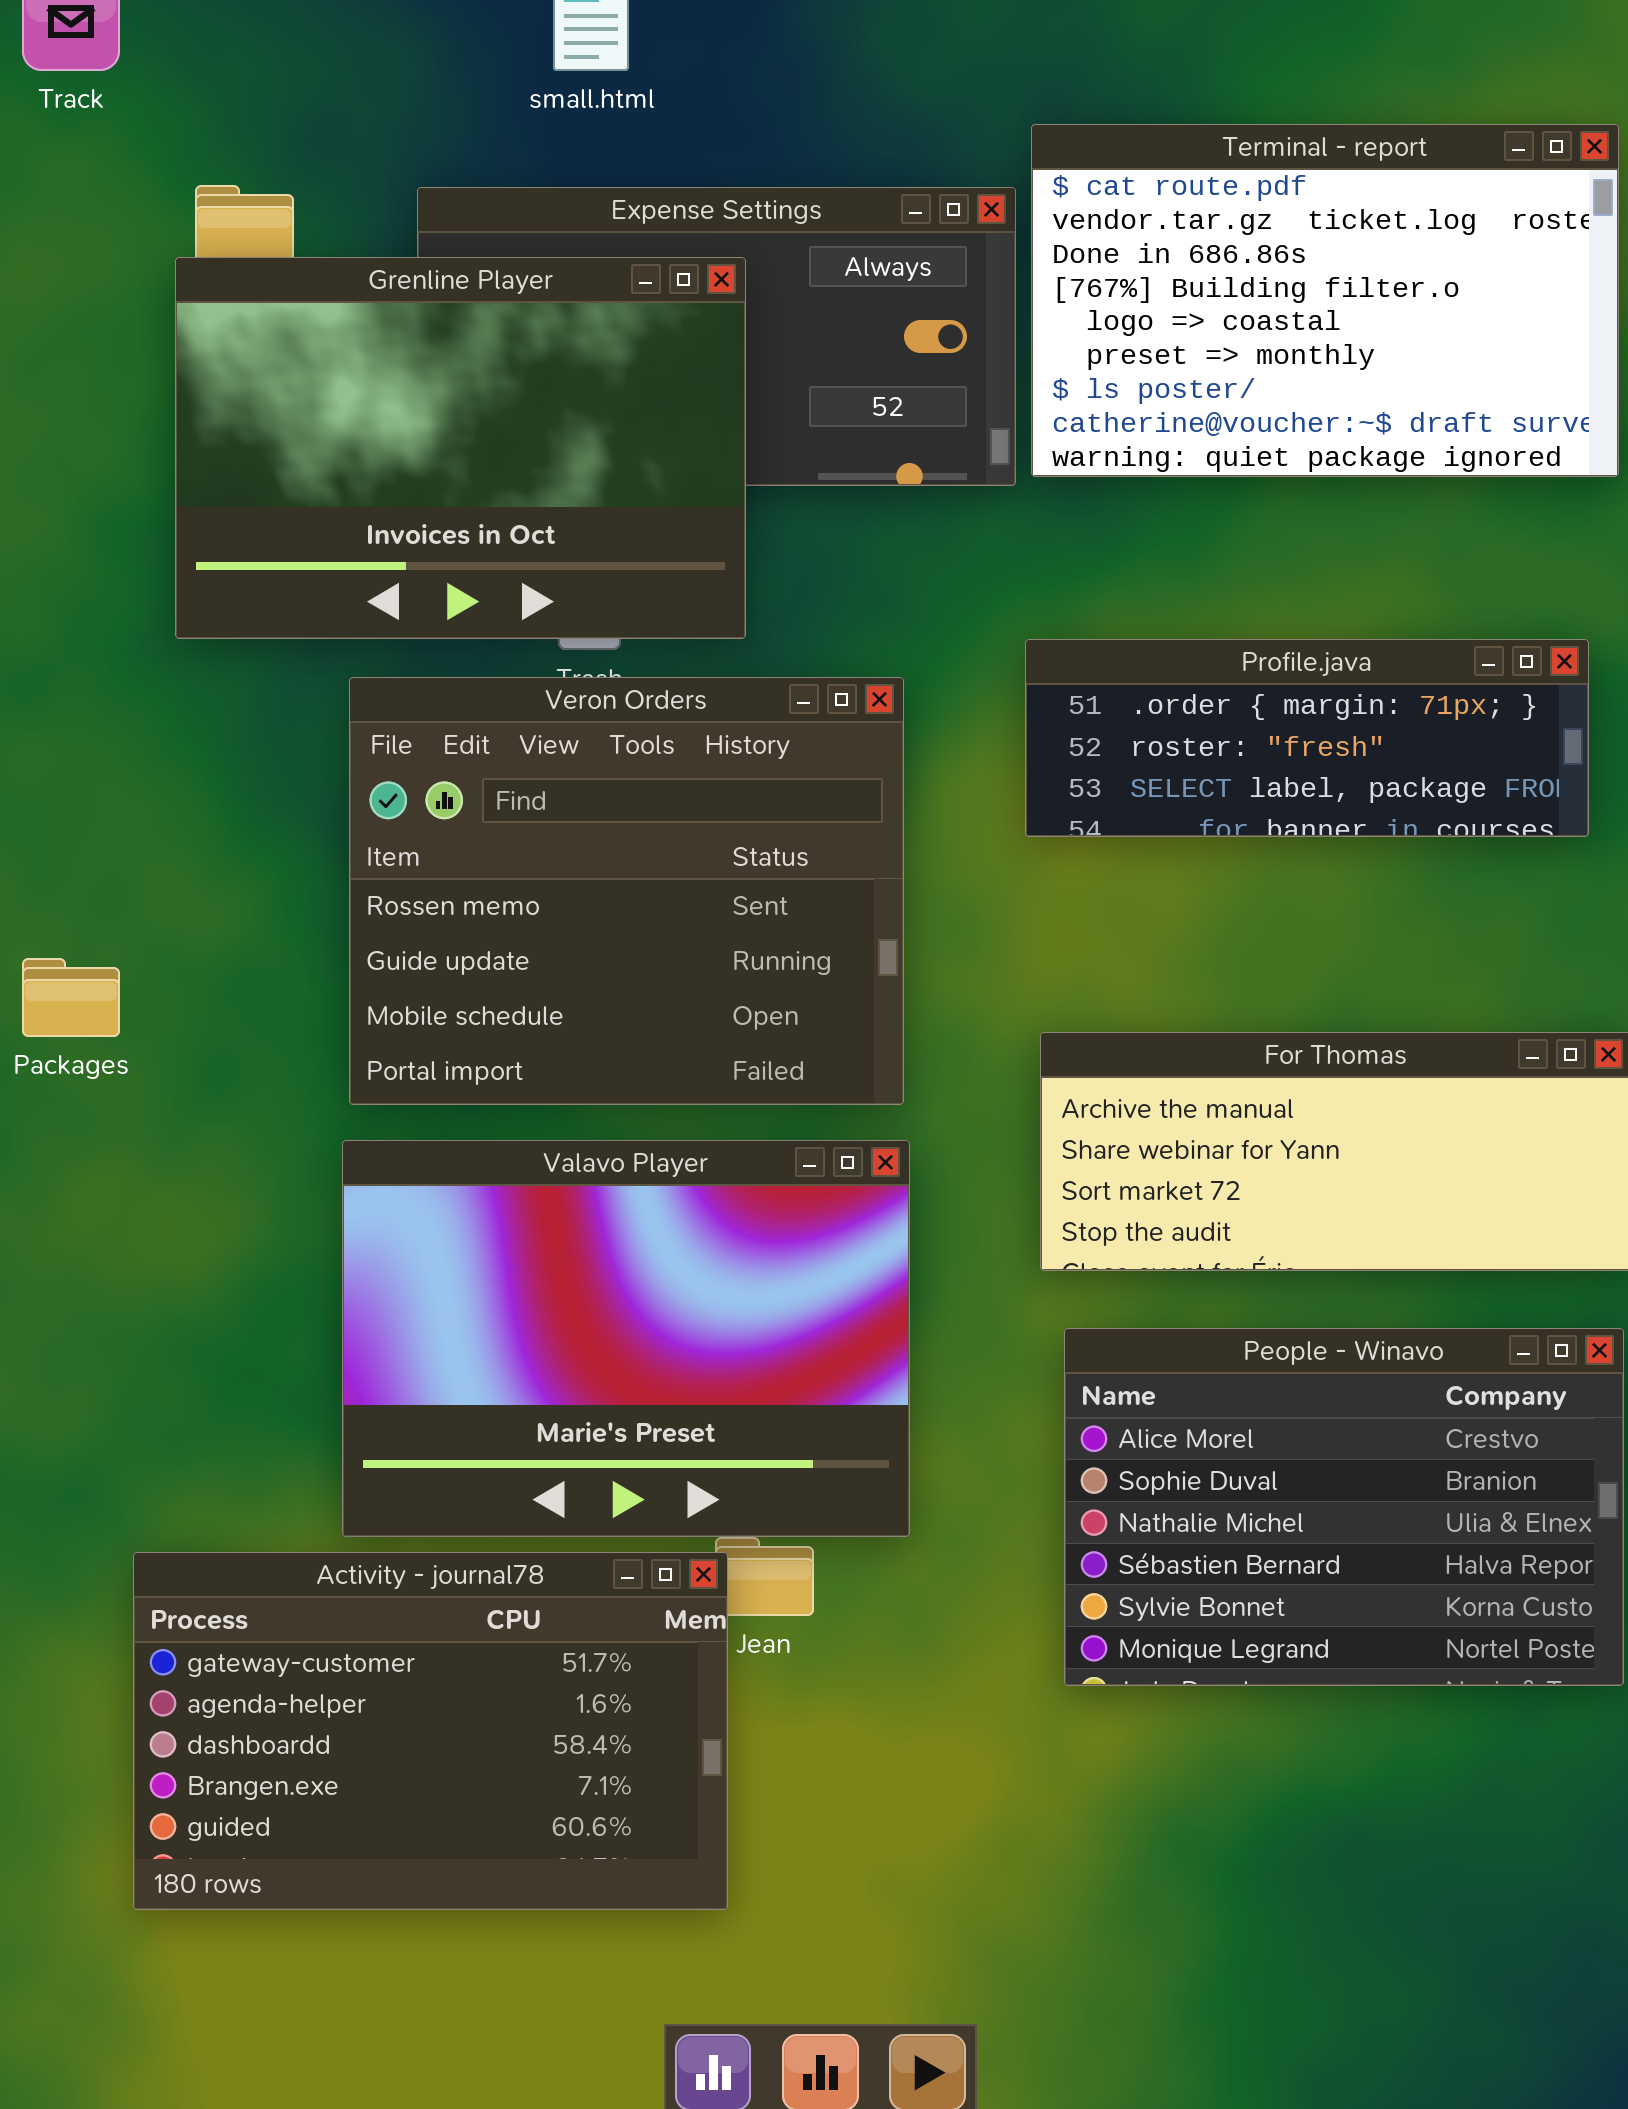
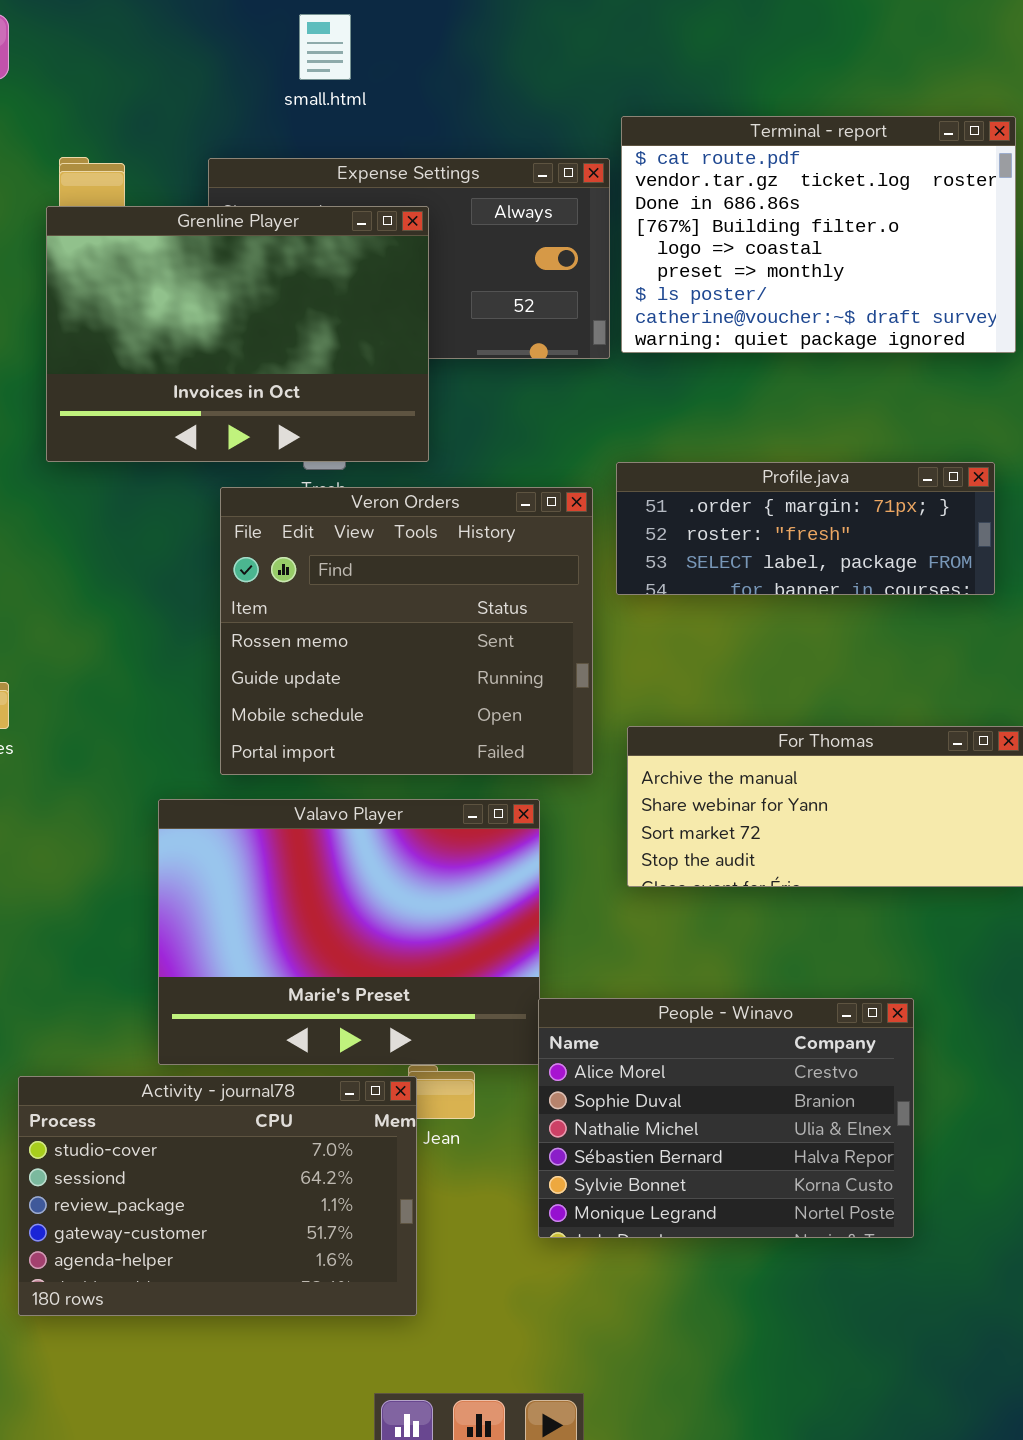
Veron Orders: [349,677,904,1105] -> [220,487,593,775], moved
People - Winavo: [1064,1328,1624,1686] -> [538,998,914,1238], moved
Activity - journal78: [133,1552,728,1910] -> [18,1076,417,1316], scrolled up 3 rows

